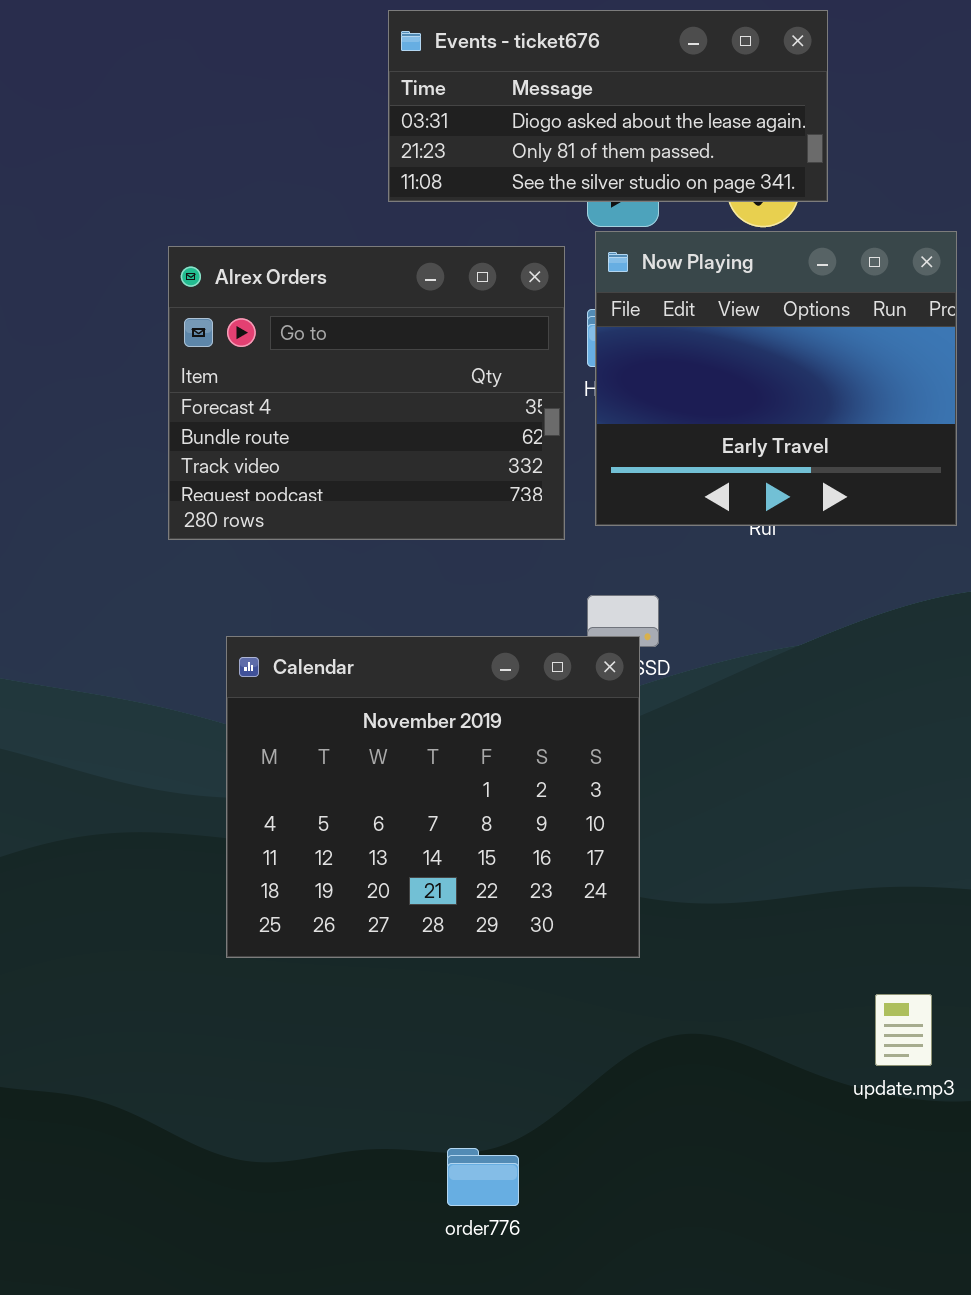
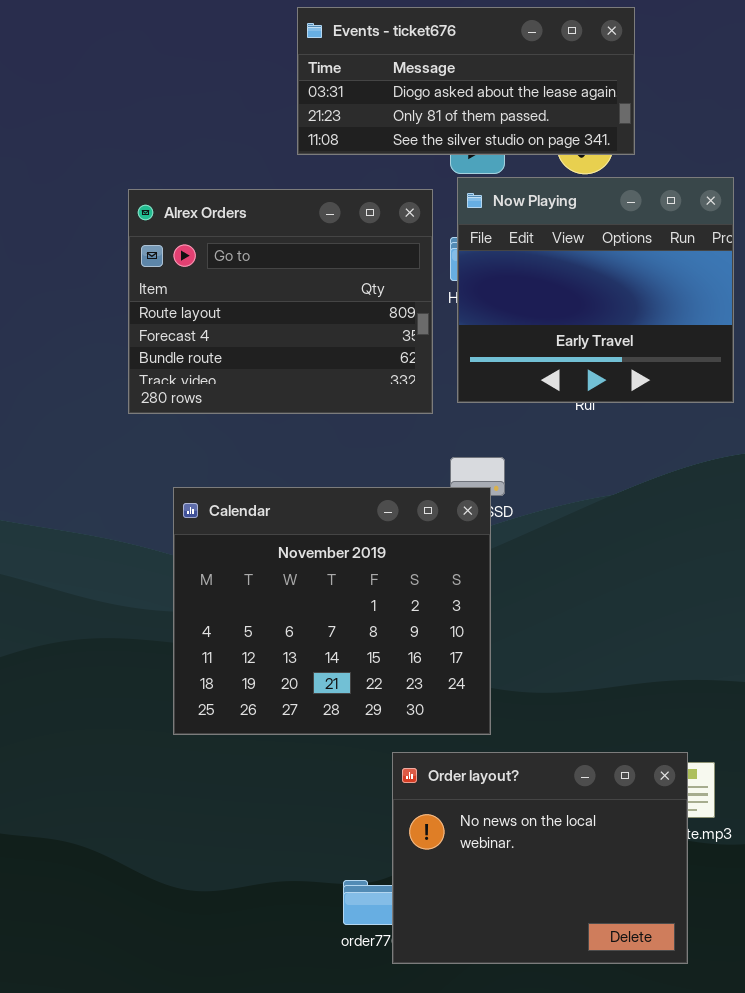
Alrex Orders: [168,246,565,540] -> [128,189,433,414], scrolled up 1 row
Order layout?: none -> [392,752,688,964], opened

